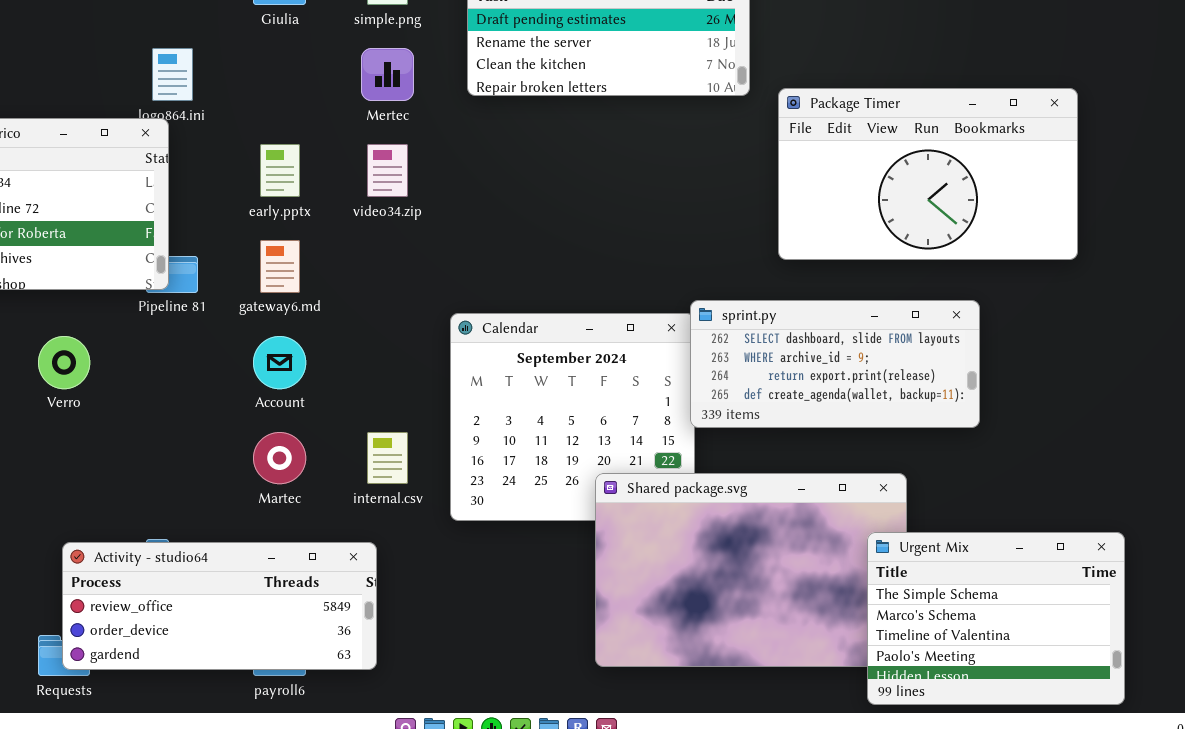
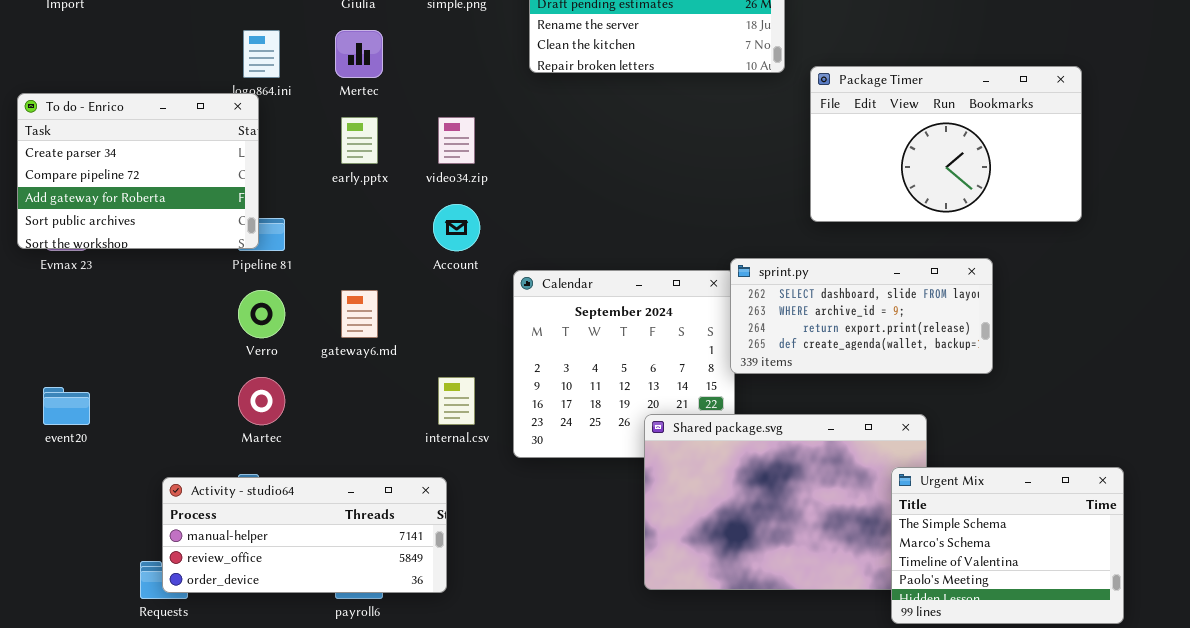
Mertec: [361,48,414,101] -> [335,30,383,78], moved
gateway6.md: [260,240,300,293] -> [341,290,378,338], moved
Verro: [38,336,90,389] -> [238,290,285,338], moved
Account: [253,336,306,389] -> [433,204,480,251], moved
Martec: [253,432,306,484] -> [238,377,285,425], moved
Activity - studio64: [62,542,377,670] -> [162,477,447,593], scrolled up 1 row

